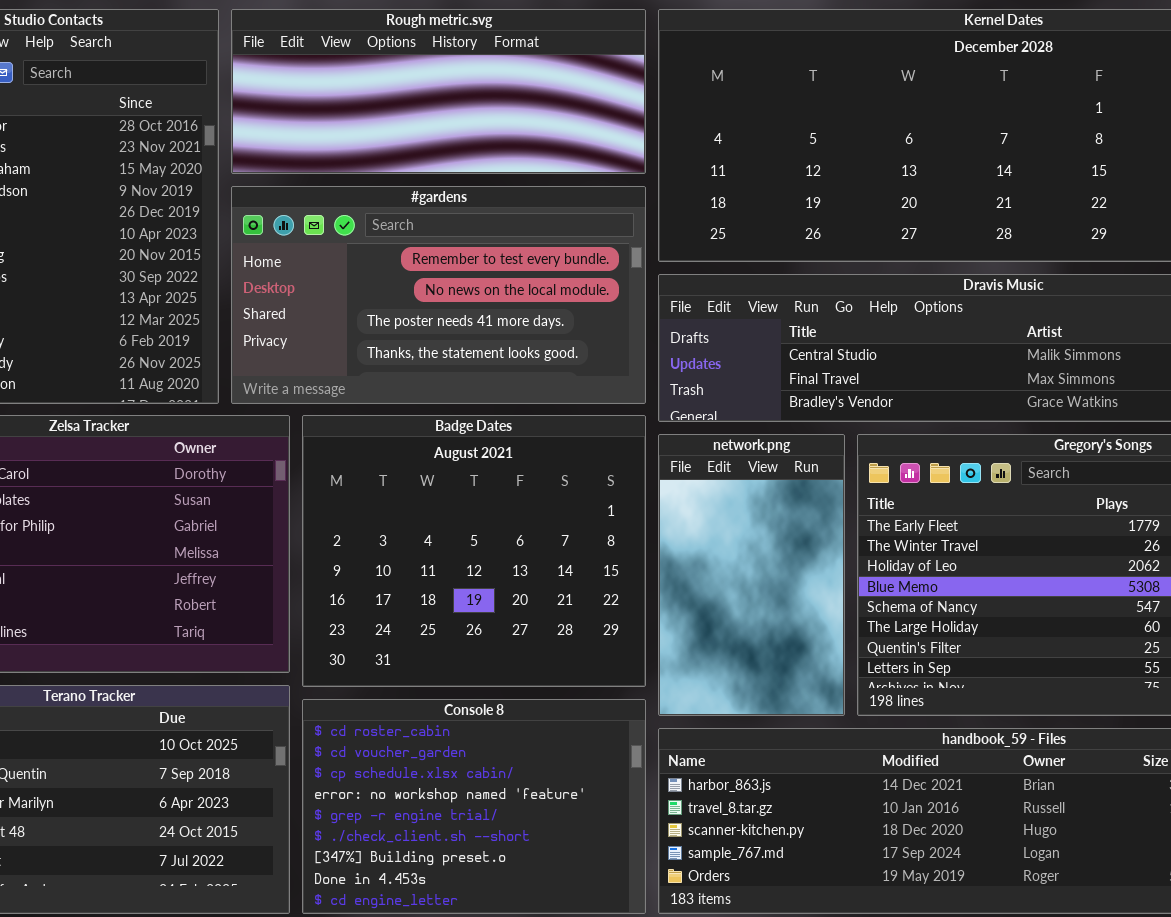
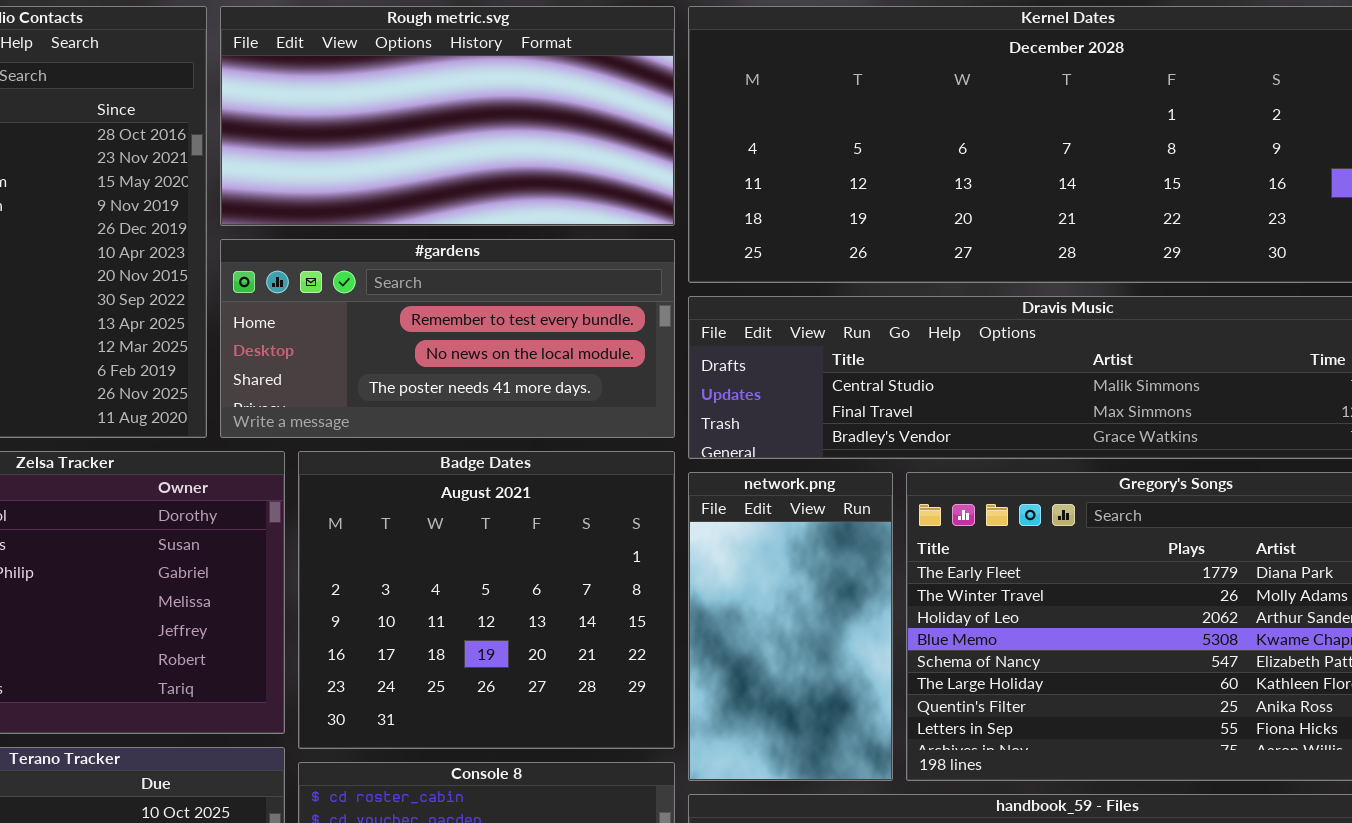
Rough metric.svg: [231,9,646,174] -> [220,6,675,226], resized
#gardens: [231,186,646,404] -> [220,239,675,438], resized

